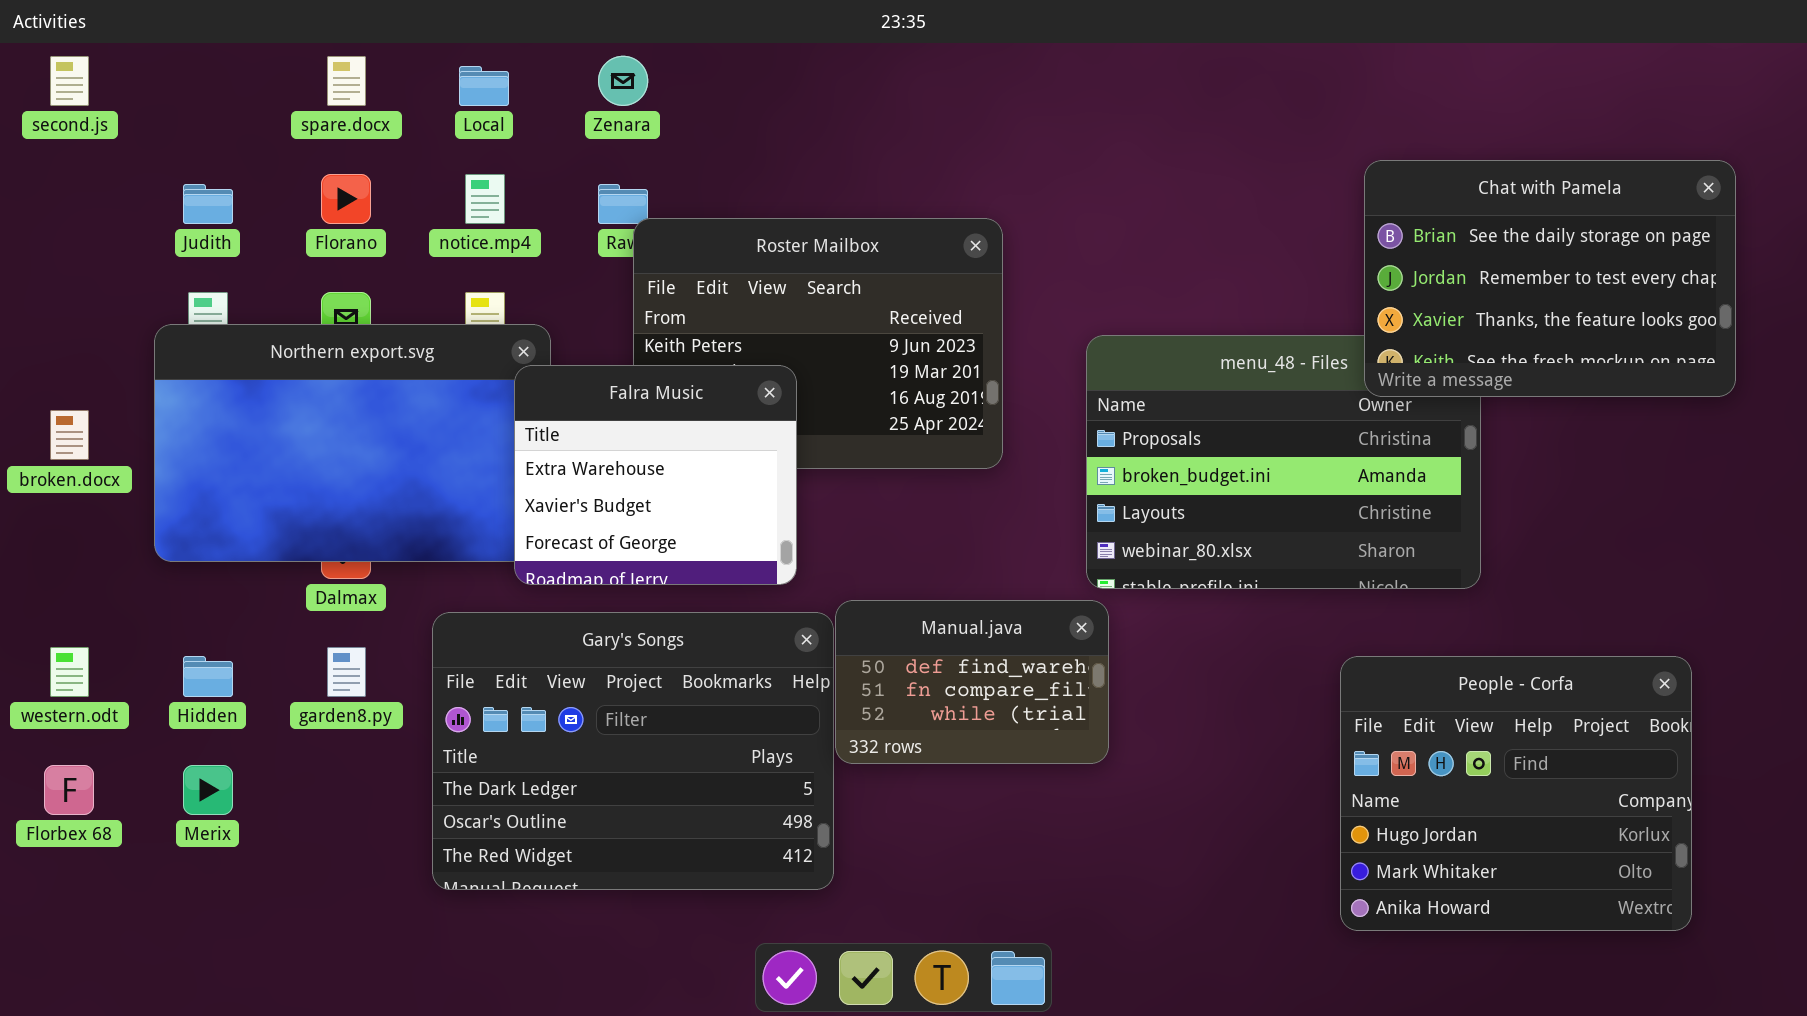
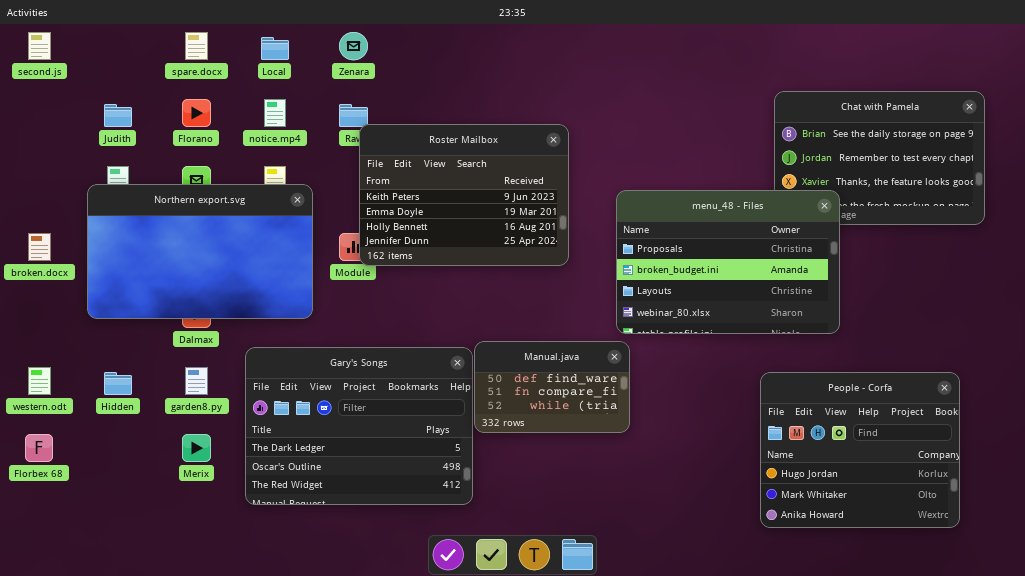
menu_48 - Files: [1086,335,1481,589] -> [616,190,840,334], raised
Falra Music: [514,365,797,585] -> none, closed
Merix: [183,765,233,815] -> [182,434,211,462], moved

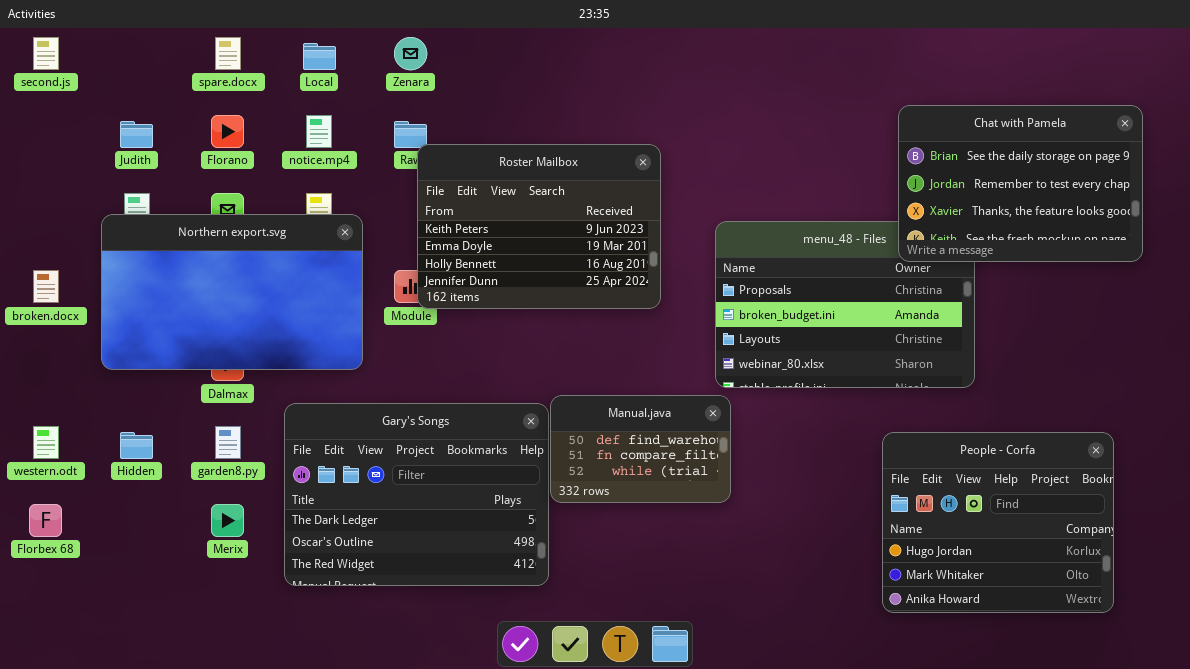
Chat with Pamela: [774,91,985,225] -> [898,105,1143,262], raised

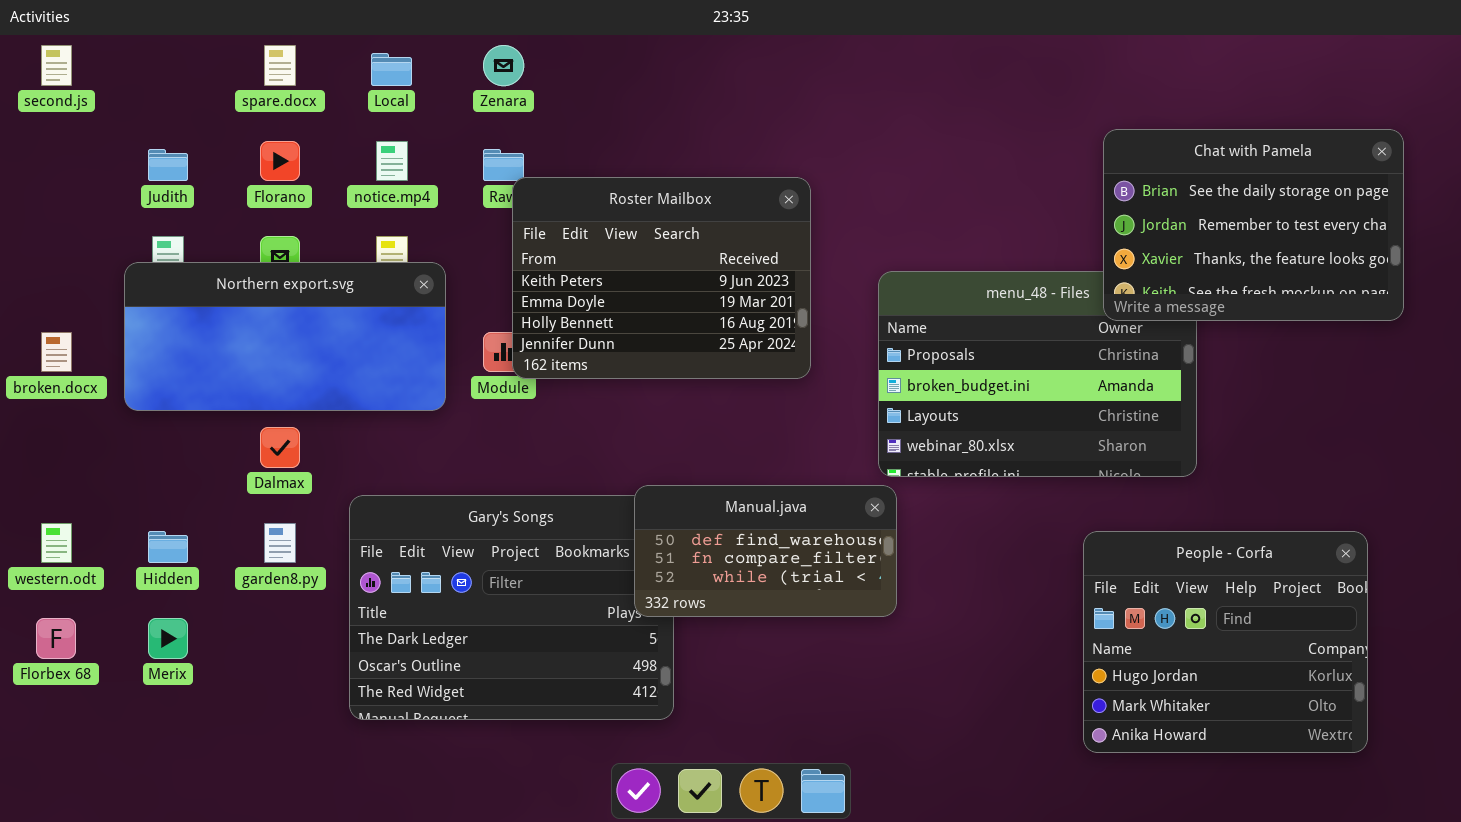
Northern export.svg: [101,214,363,370] -> [124,262,446,411], resized
Manual.java: [550,395,731,503] -> [634,485,897,617], resized
Merix: [211,504,244,537] -> [148,618,188,659], moved

